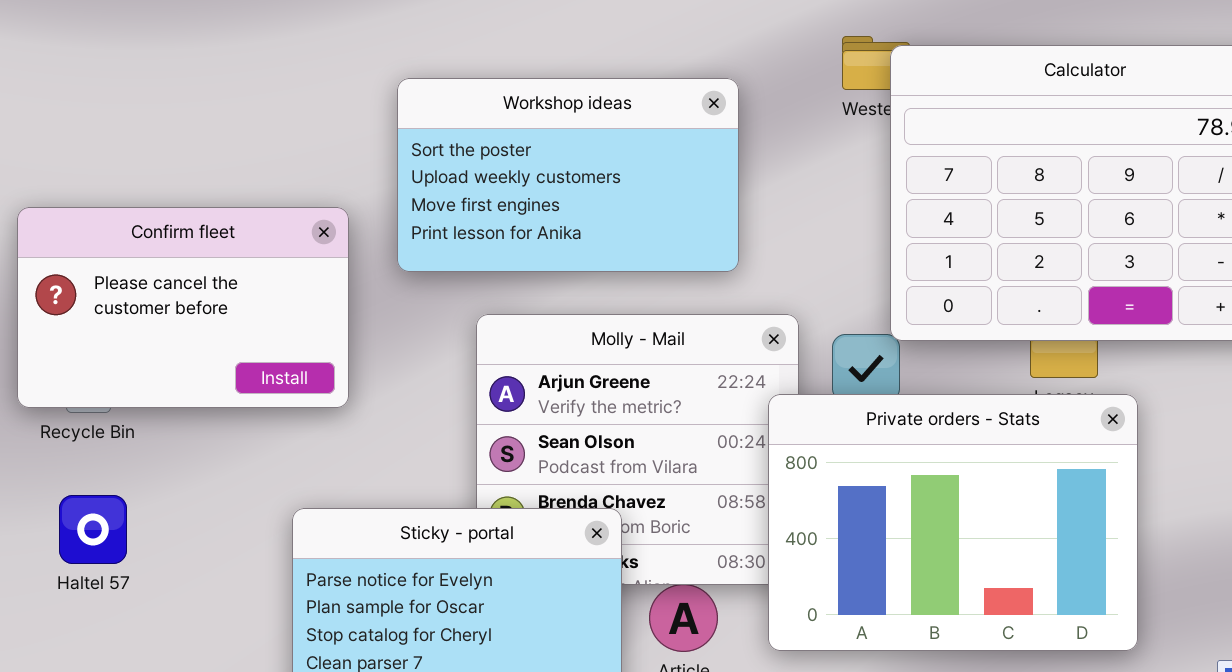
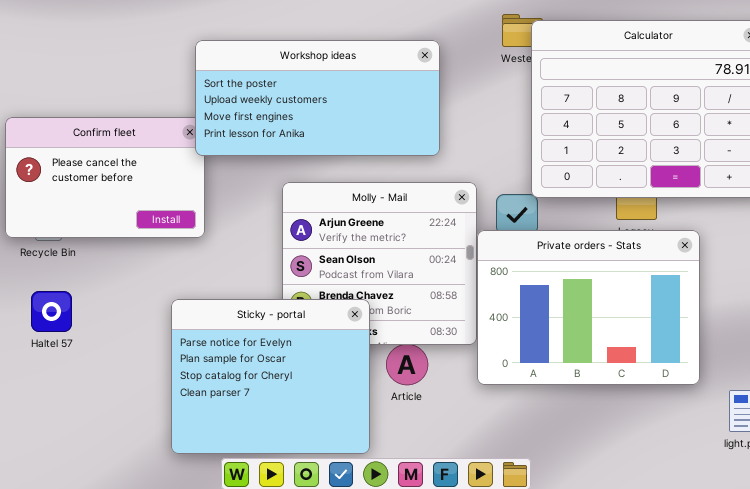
Workshop ideas: [397,78,739,272] -> [195,40,440,156], resized
Private orders - Stats: [768,394,1138,651] -> [477,230,700,385], moved

